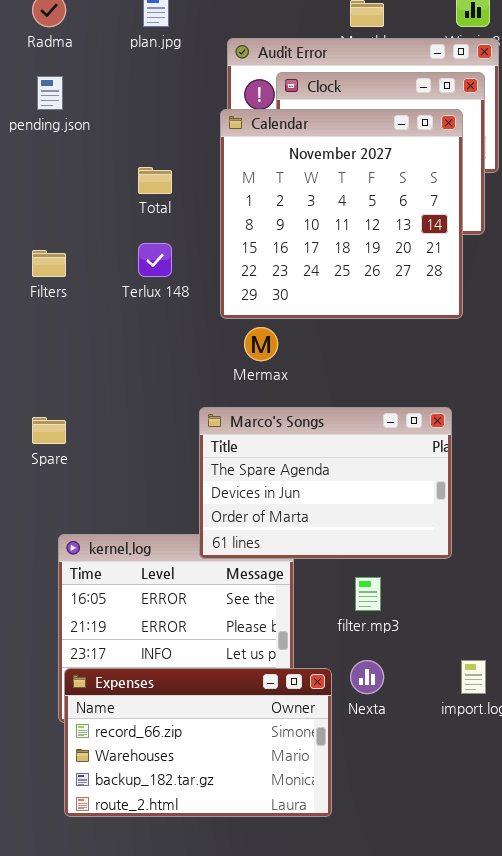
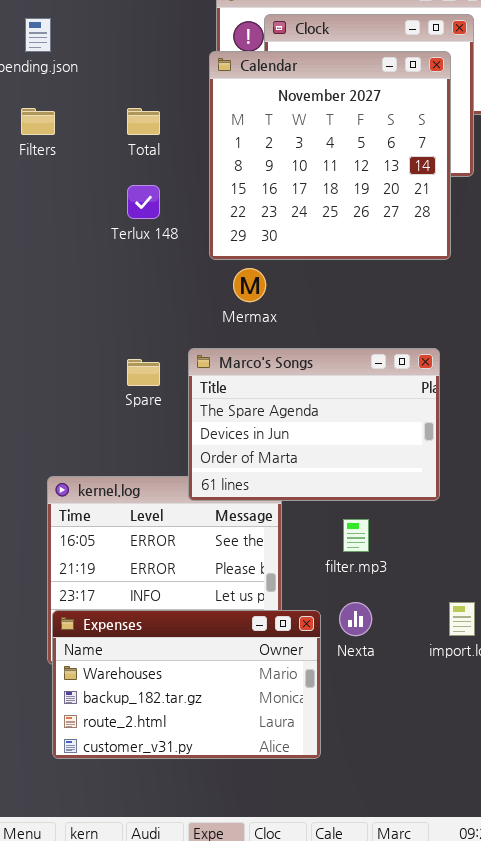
Filters: [32,250,66,277] -> [21,108,55,135], moved
Spare: [32,417,66,444] -> [127,359,160,386], moved
Expenses: [64,668,332,817] -> [52,610,321,759], scrolled down 1 row

